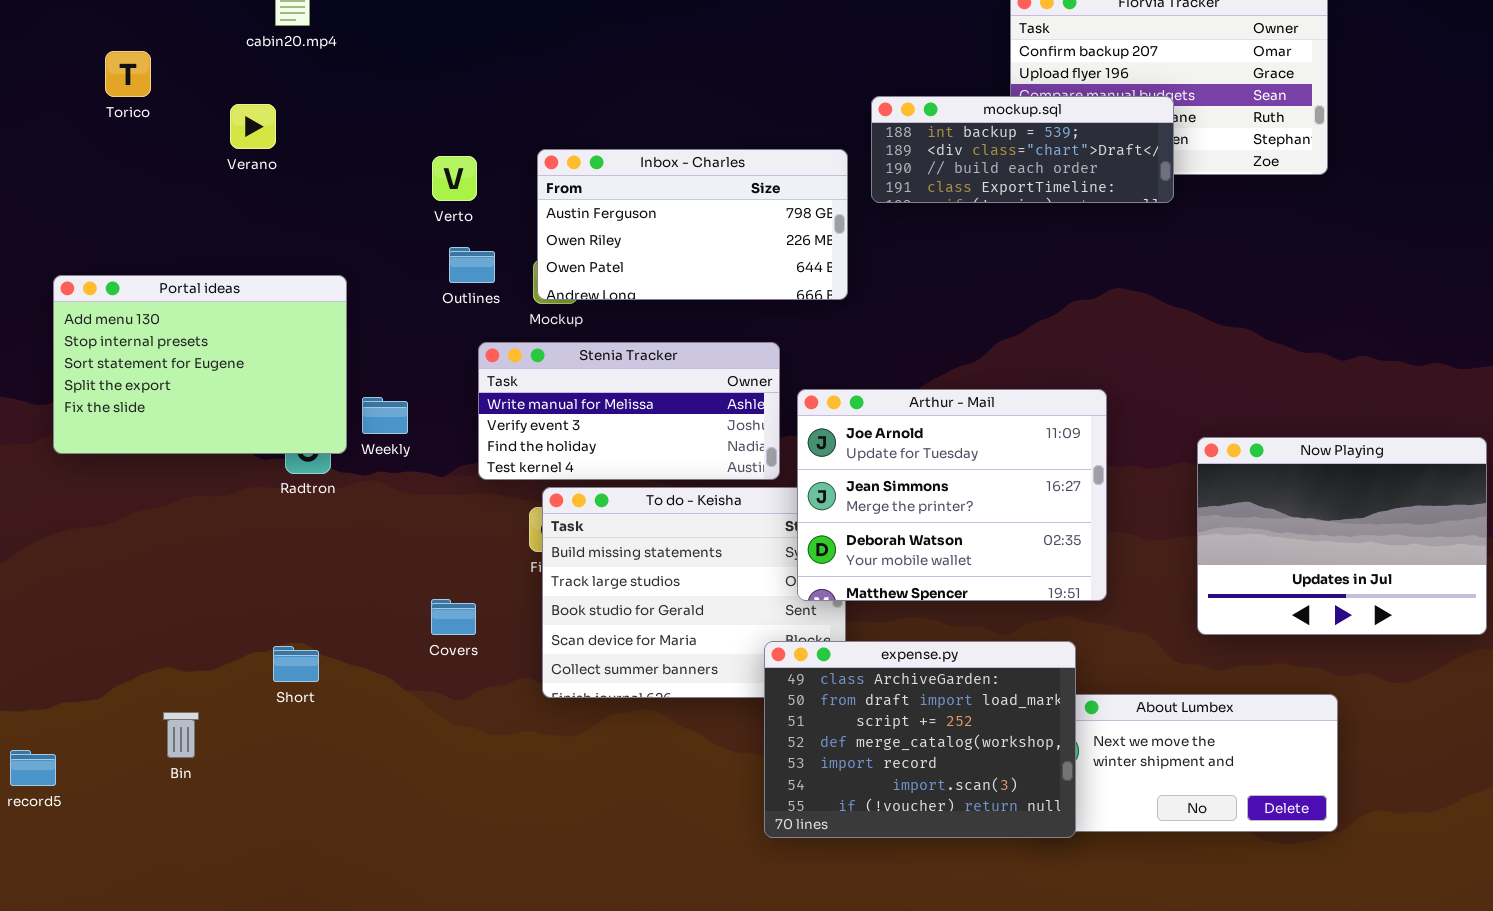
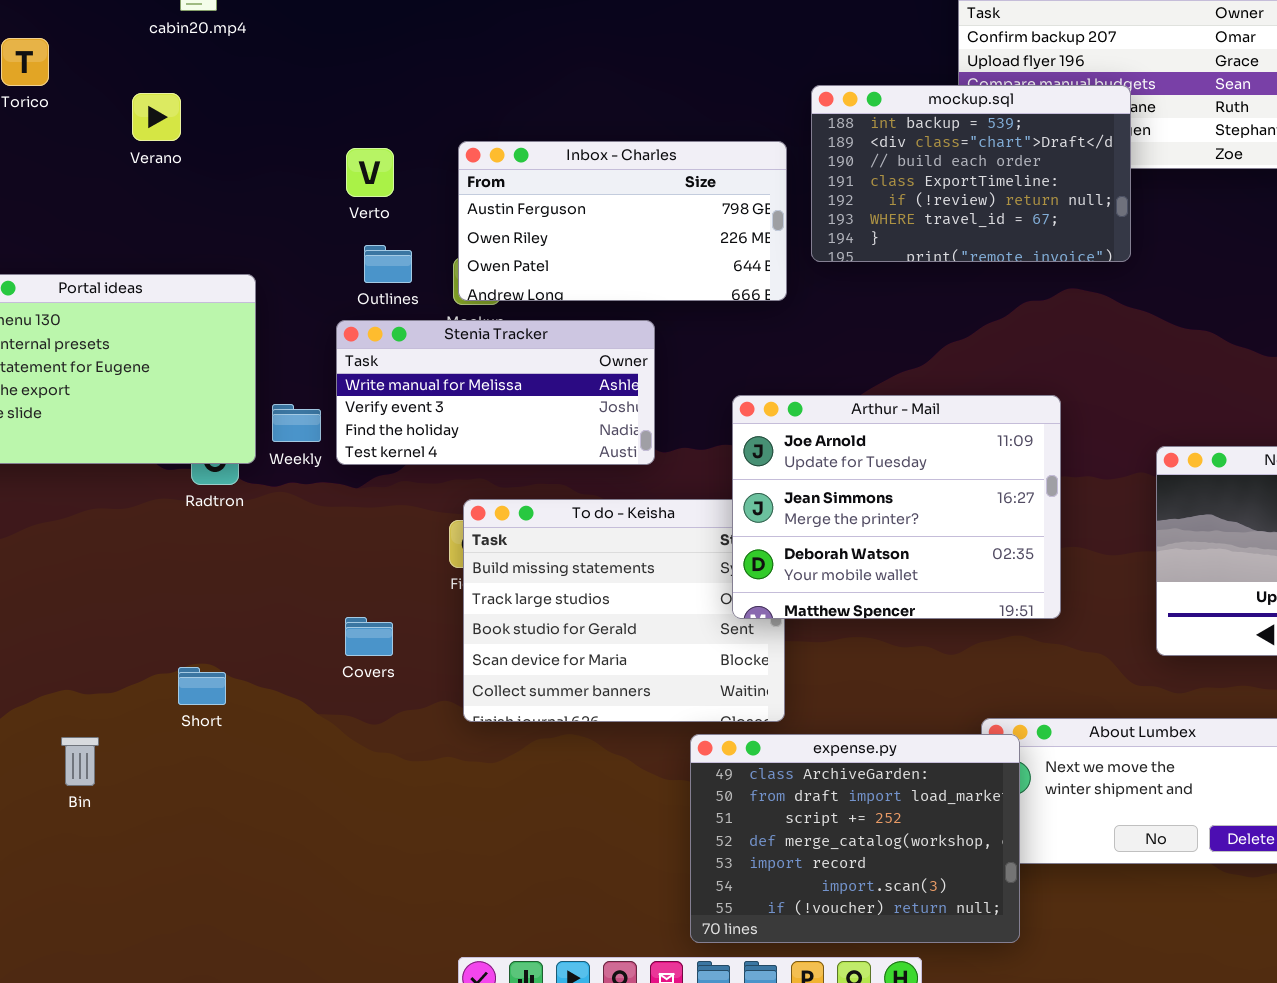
mockup.sql: [871,96,1174,203] -> [811,85,1131,262], resized
Stenia Tracker: [478,342,780,480] -> [336,320,655,465], moved
expense.py: [764,641,1076,838] -> [690,734,1020,943], moved

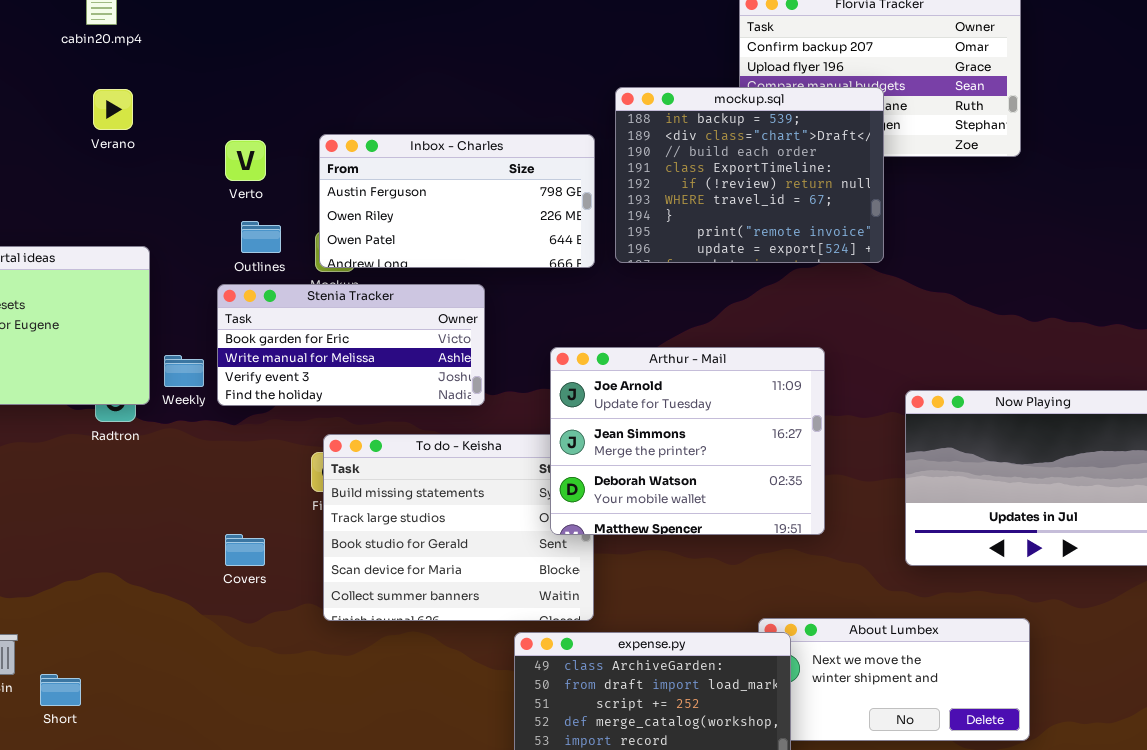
mockup.sql: [811,85,1131,262] -> [615,87,884,263], resized
Verano: [132,93,181,141] -> [93,89,133,130], moved
Stenia Tracker: [336,320,655,465] -> [217,284,485,406], scrolled up 1 row
Short: [178,667,226,705] -> [40,674,81,706], moved

